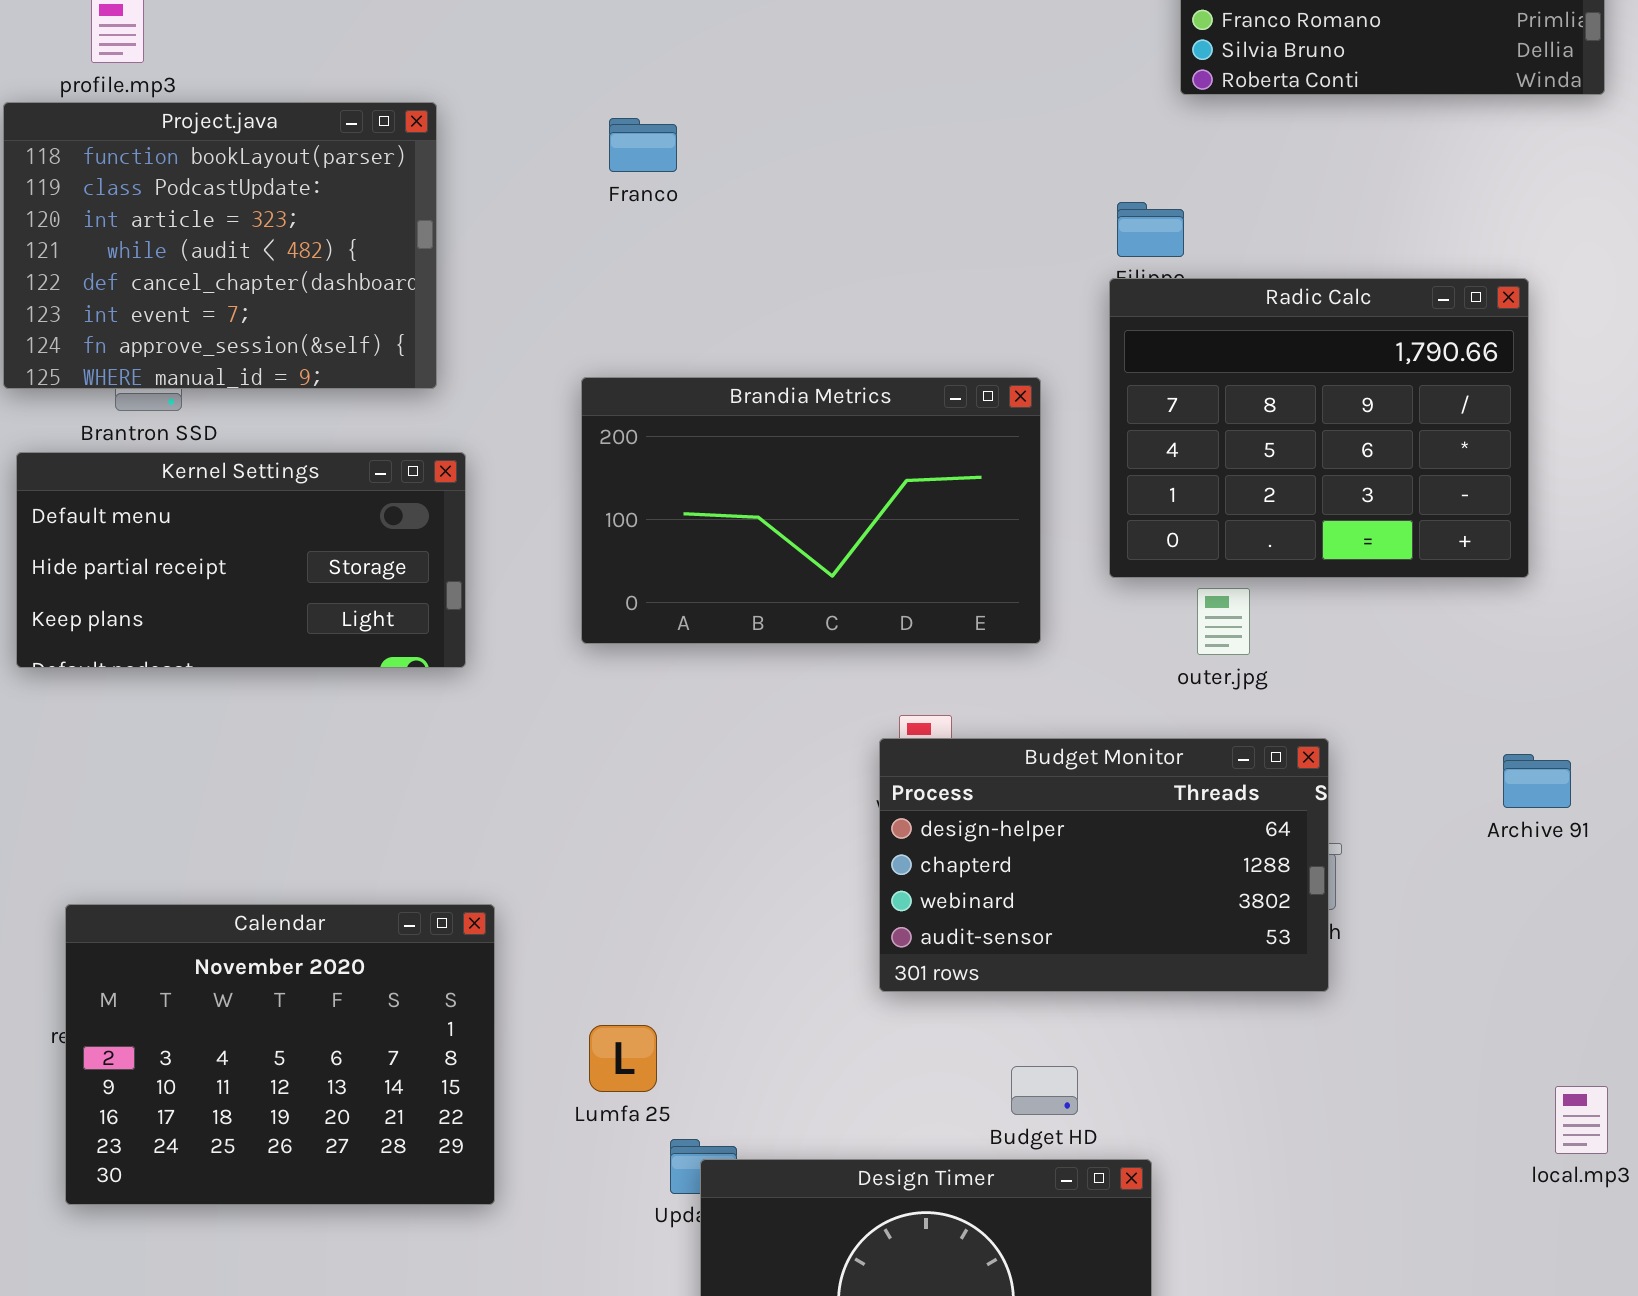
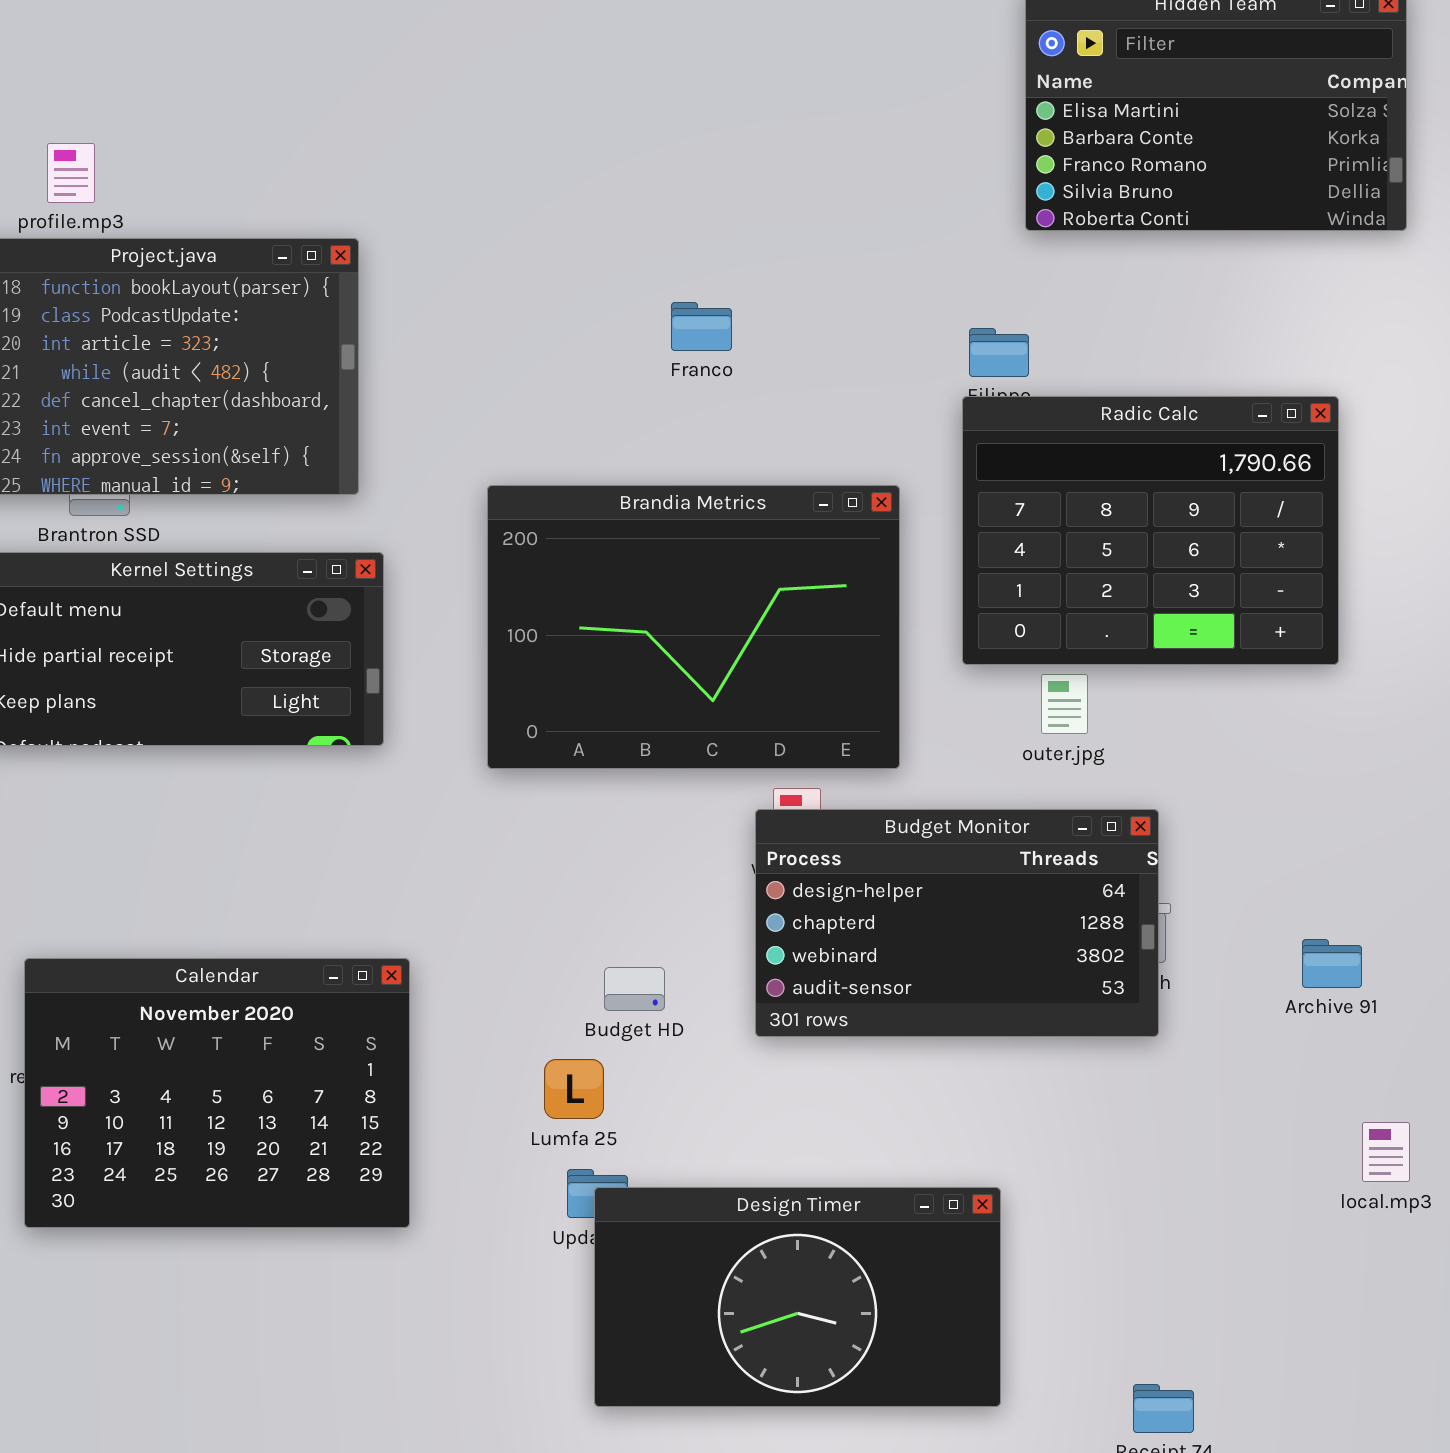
Franco: [609,118,677,172] -> [671,302,732,351], moved
Brandia Metrics: [581,377,1041,644] -> [487,485,900,769], resized
Archive 91: [1503,754,1571,808] -> [1302,939,1362,988], moved
Lumfa 25: [589,1025,657,1092] -> [544,1059,604,1119], moved
Budget HD: [1011,1066,1078,1115] -> [604,967,665,1011], moved

